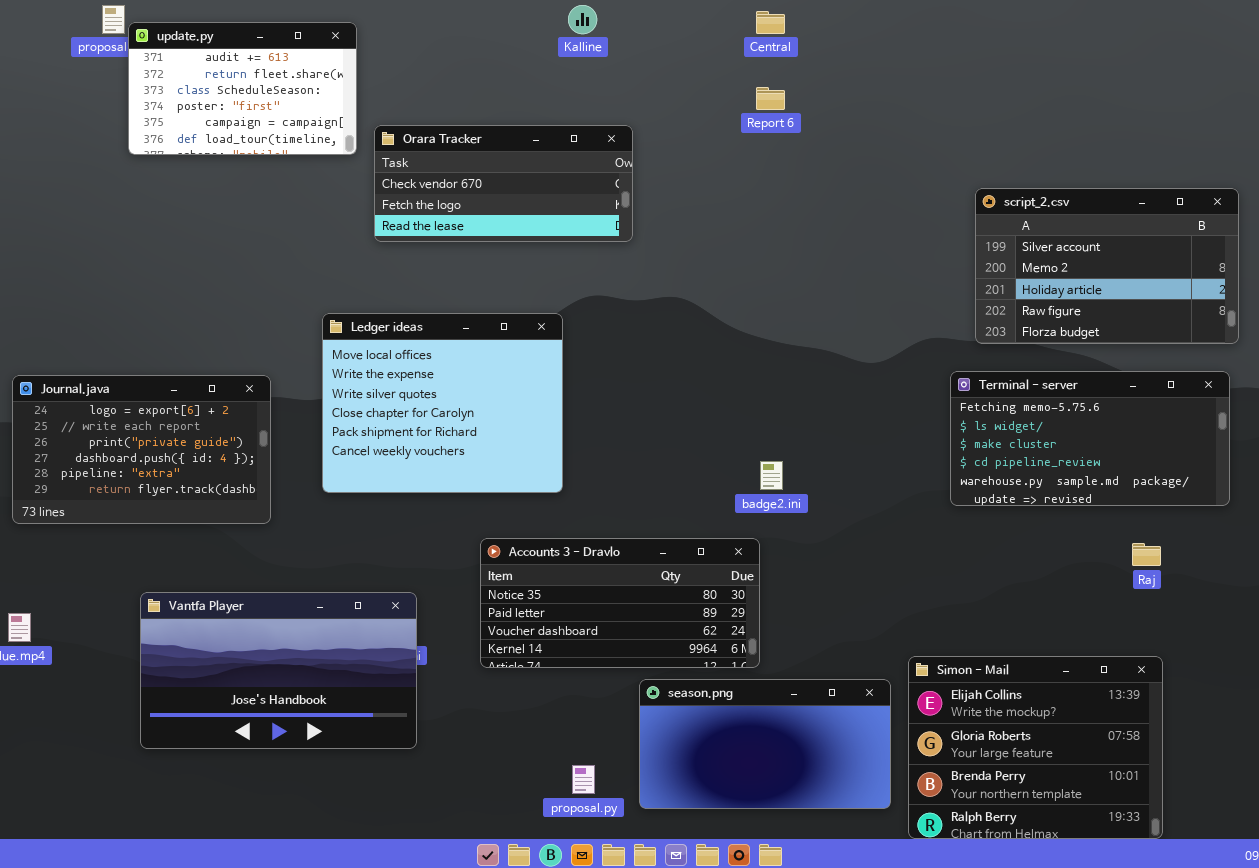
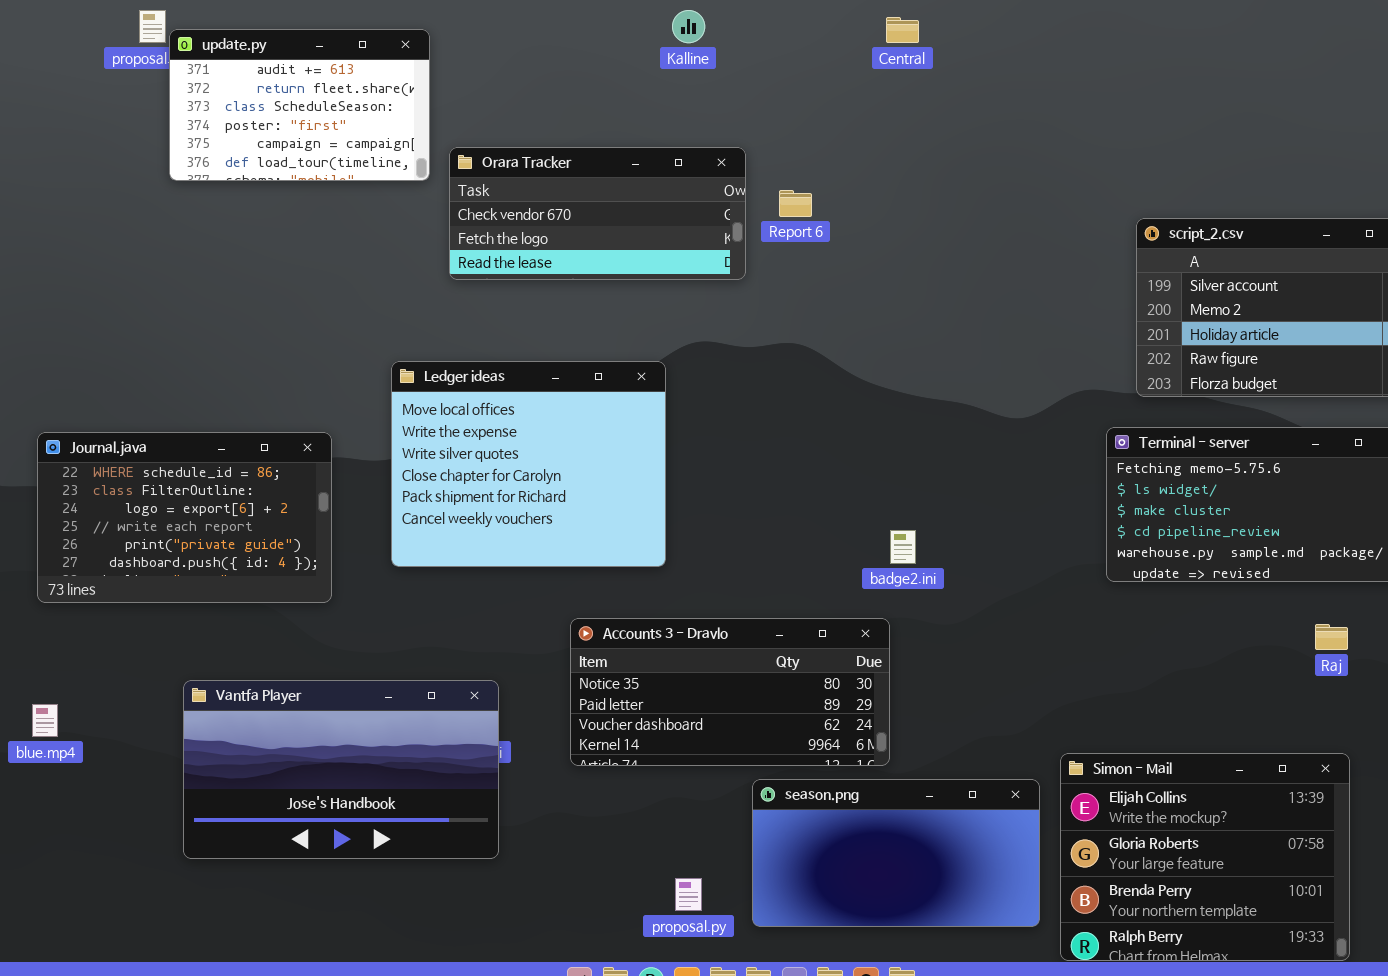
Report 6: [756,87,785,110] -> [779,190,812,217], moved
Journal.java: [12,375,271,524] -> [37,432,332,603], scrolled up 2 rows

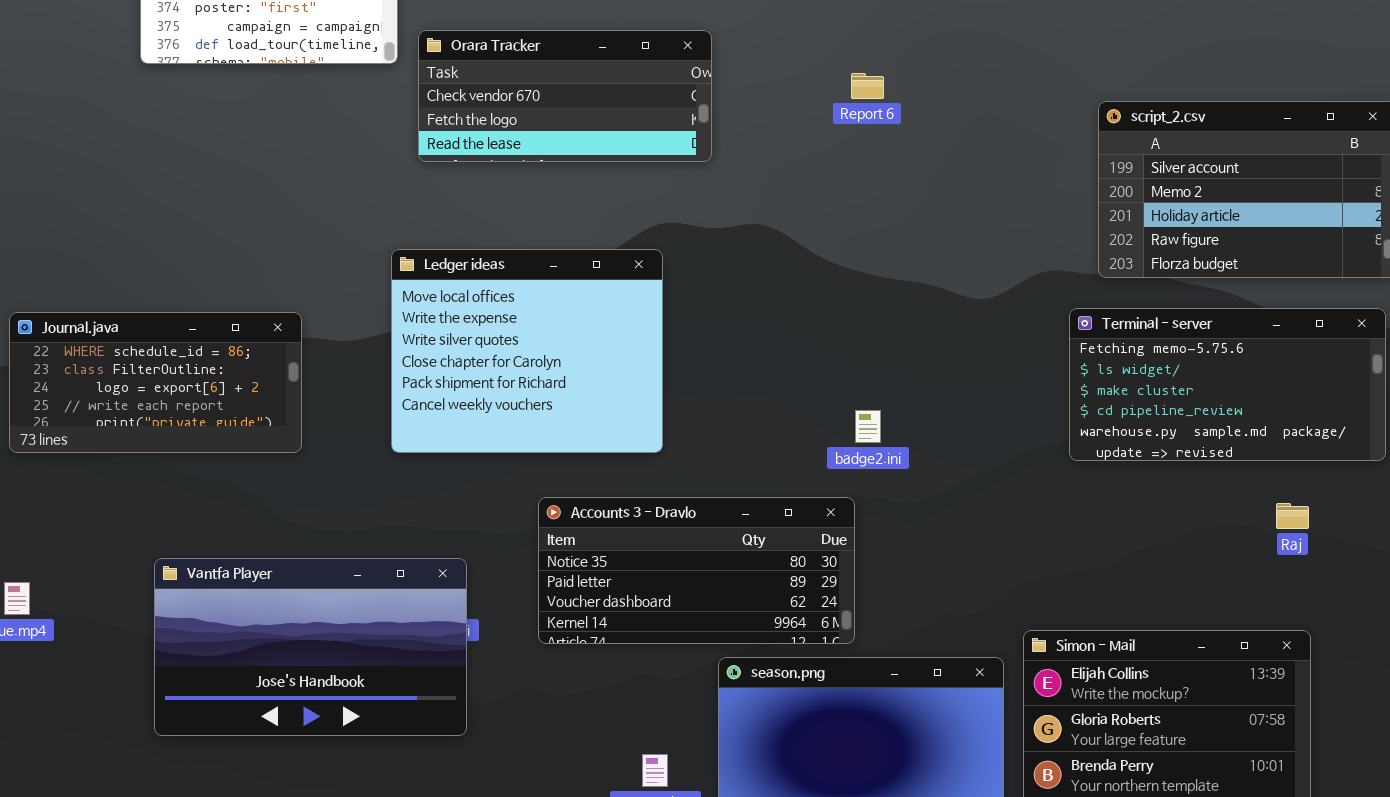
Report 6: [779,190,812,217] -> [851,73,884,99], moved
Ledger ideas: [391,361,666,567] -> [391,249,663,453], moved
Journal.java: [37,432,332,603] -> [9,312,302,453], resized

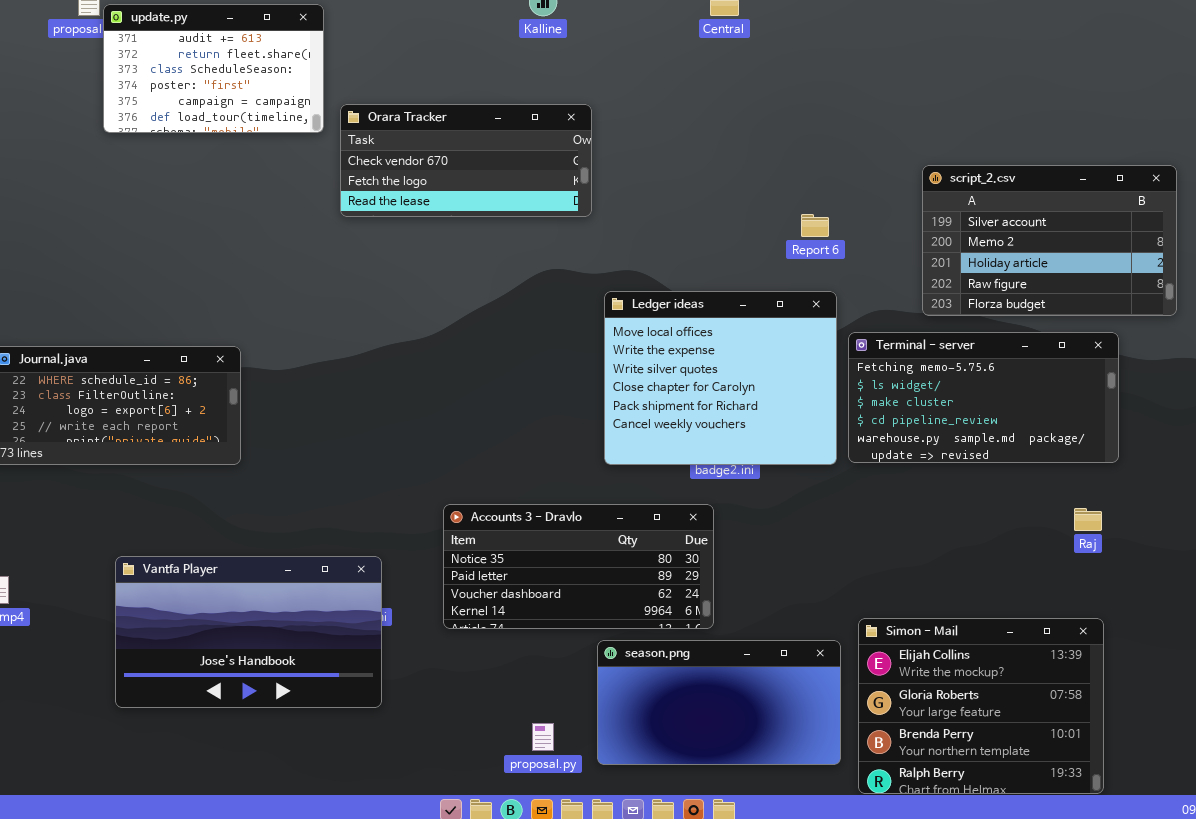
Report 6: [851,73,884,99] -> [801,214,829,237], moved
Ledger ideas: [391,249,663,453] -> [604,291,837,465], moved
Terminal - server: [1069,308,1386,461] -> [848,332,1119,463], moved

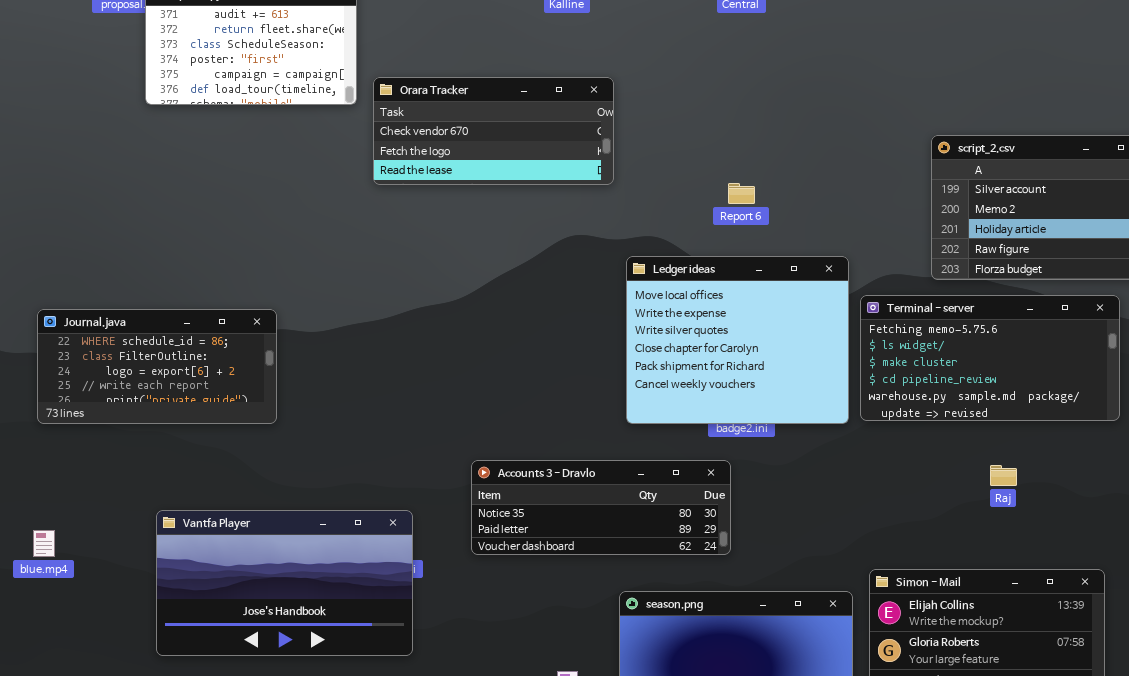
Report 6: [801,214,829,237] -> [728,183,755,204], moved
Accounts 3 - Dravlo: [443,504,714,629] -> [471,460,731,555], resized
Raj: [1074,508,1102,531] -> [990,465,1017,486], moved

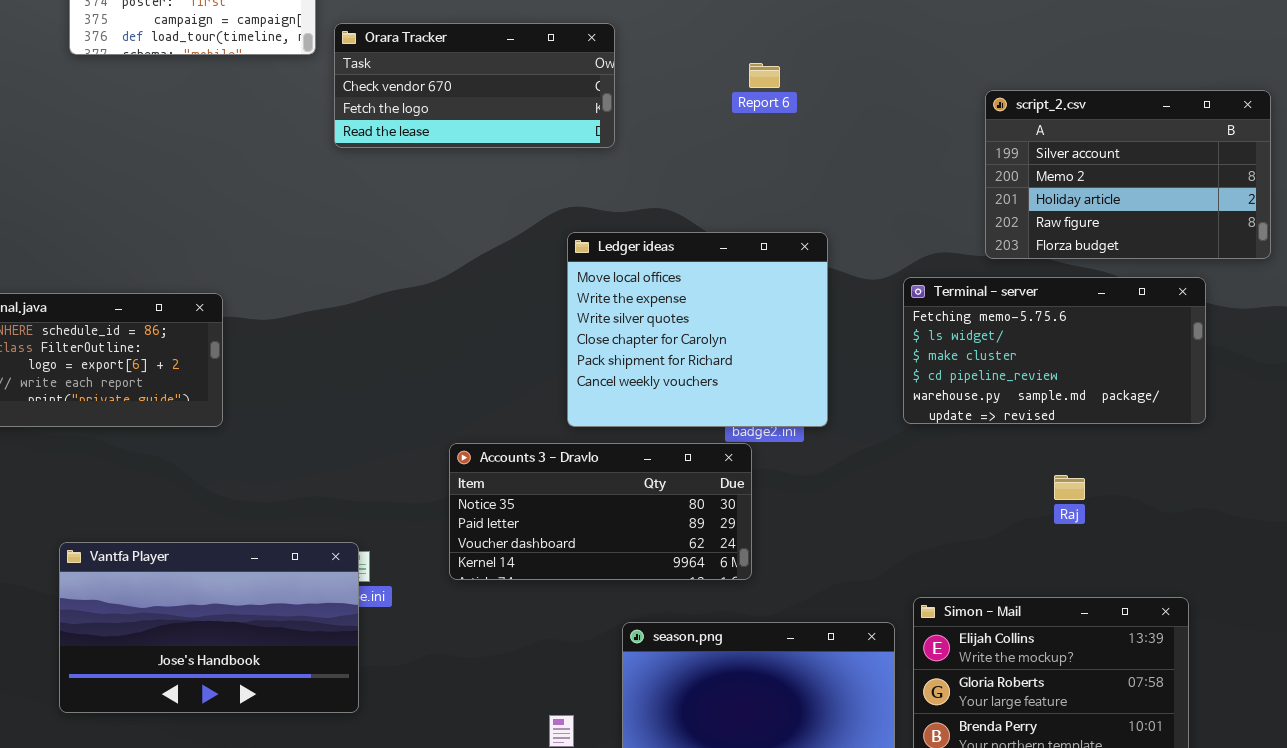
Report 6: [728,183,755,204] -> [749,63,780,88], moved
Ledger ideas: [626,256,849,424] -> [567,232,828,427], moved
Accounts 3 - Dravlo: [471,460,731,555] -> [449,443,752,580], resized
Vantfa Player: [156,510,413,656] -> [59,542,359,713], moved

